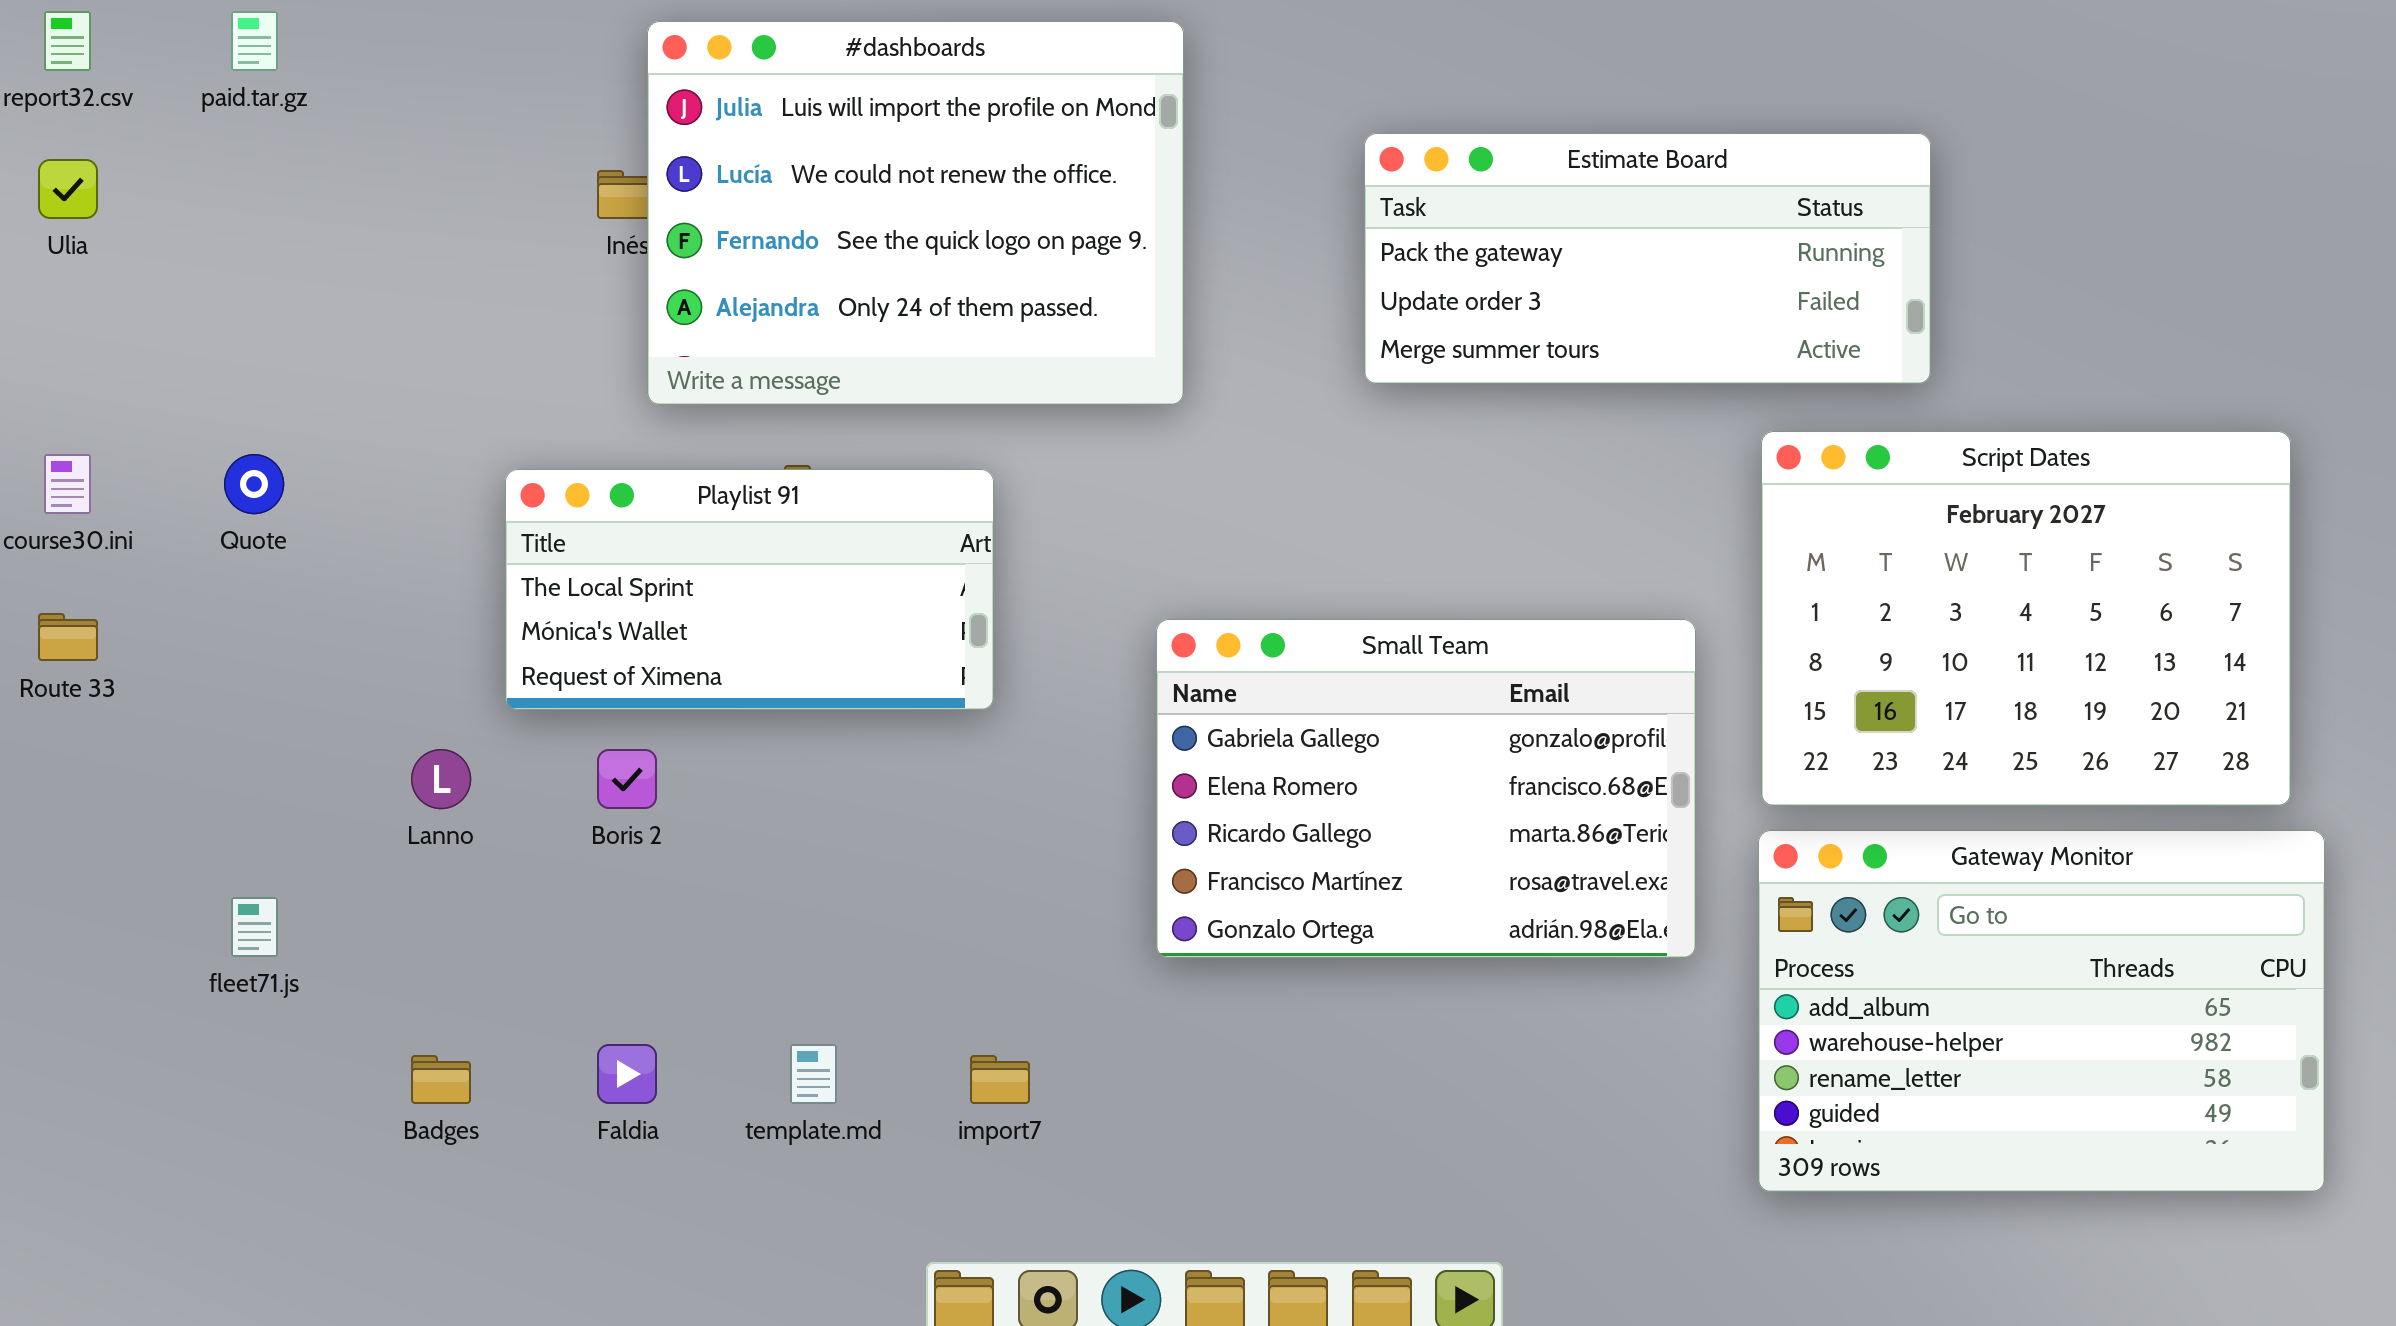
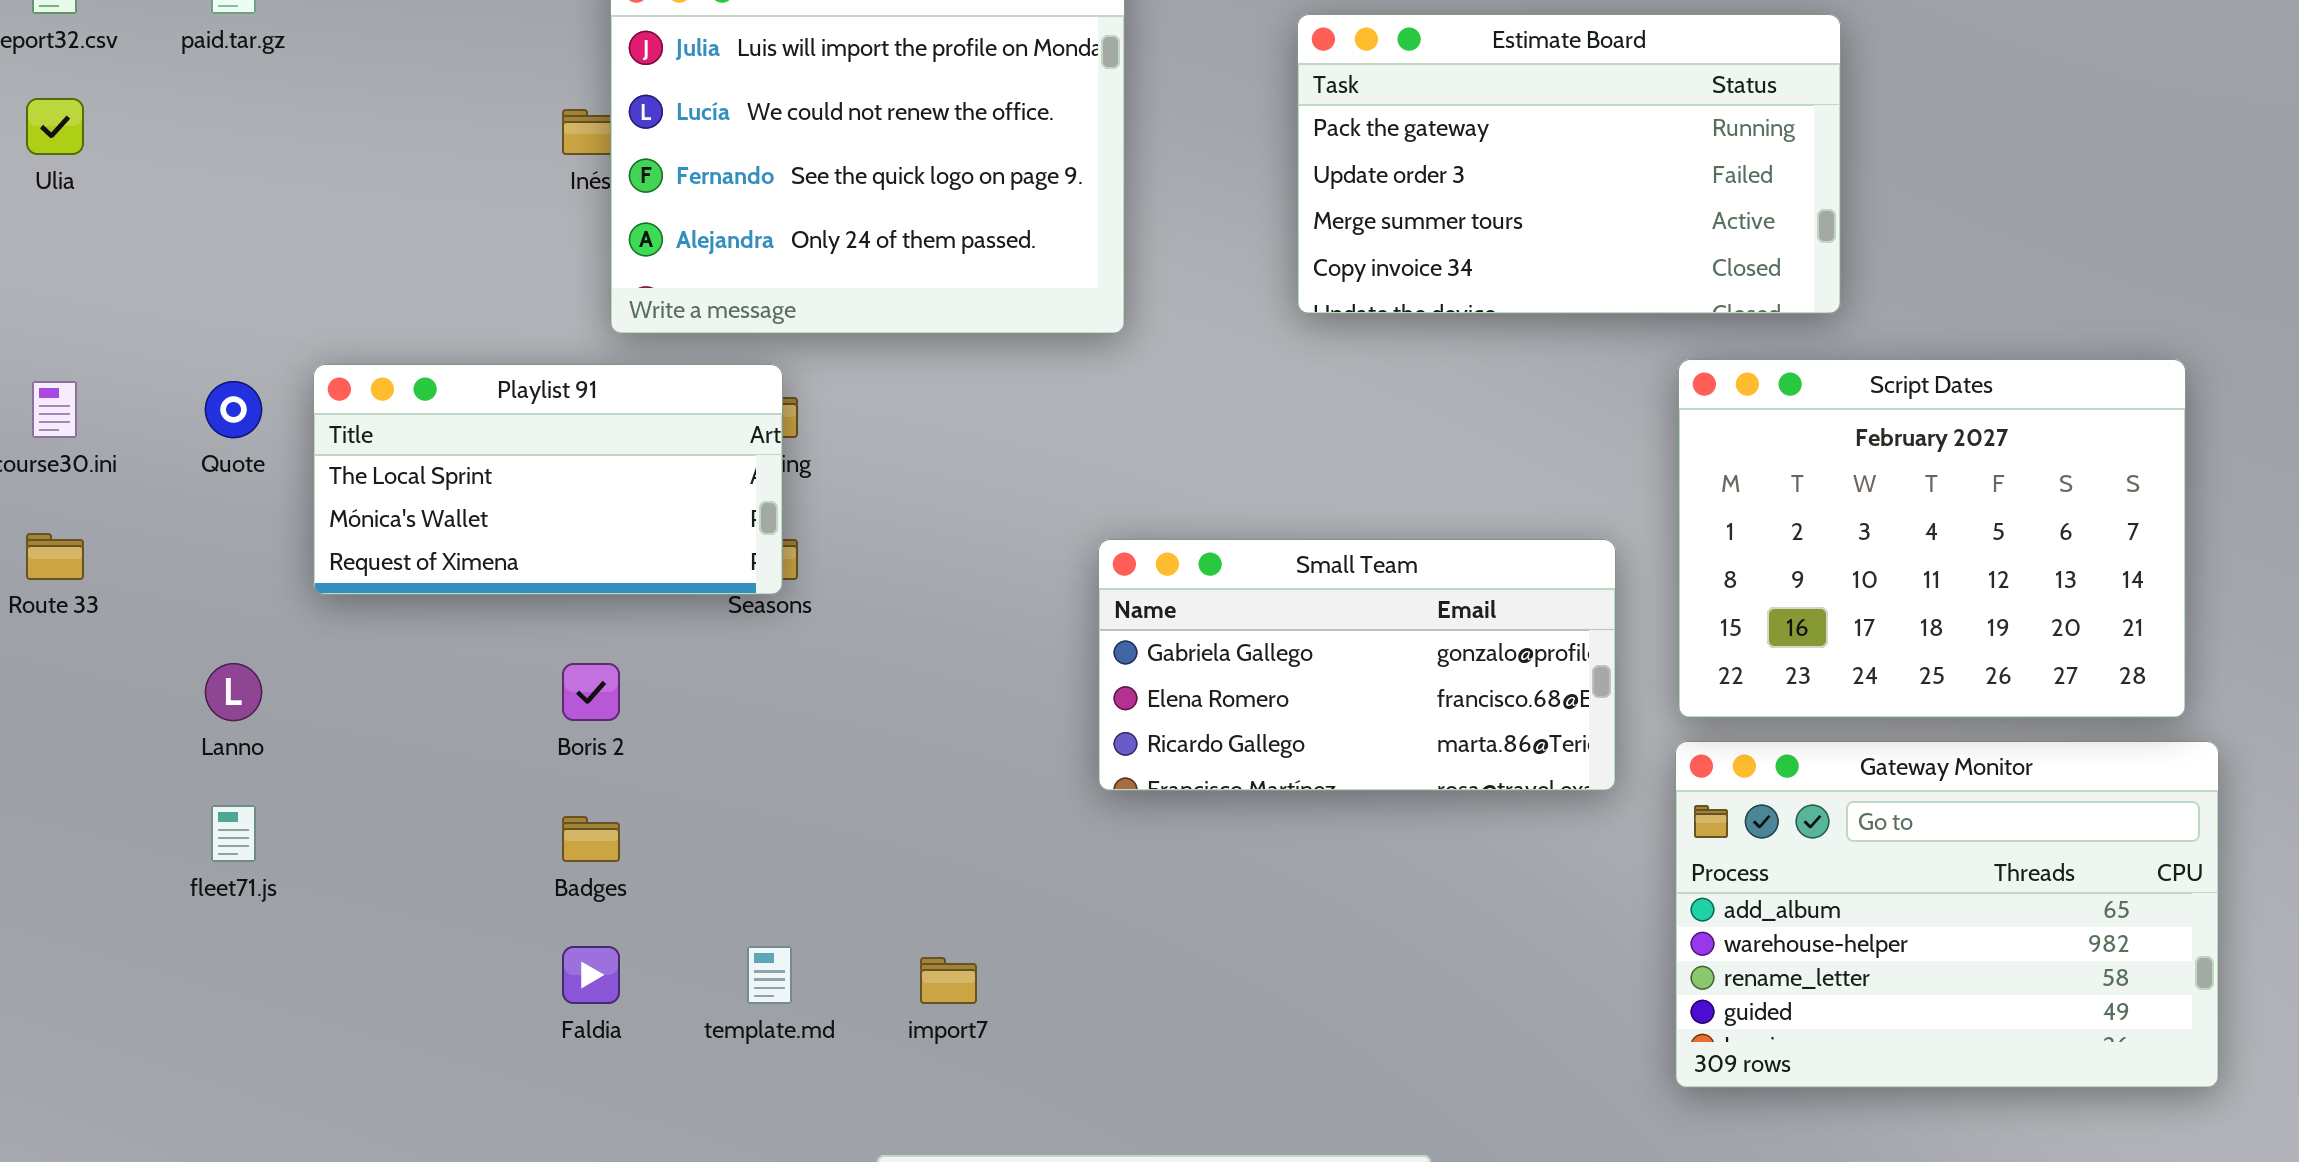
Estimate Board: [1364,133,1931,384] -> [1297,14,1841,314], resized
Playlist 91: [505,469,994,710] -> [313,364,783,595], moved
Small Team: [1156,619,1696,958] -> [1098,539,1616,791], resized
Lanno: [411,749,471,809] -> [205,663,262,721], moved
Badges: [411,1055,471,1104] -> [562,816,620,862], moved

